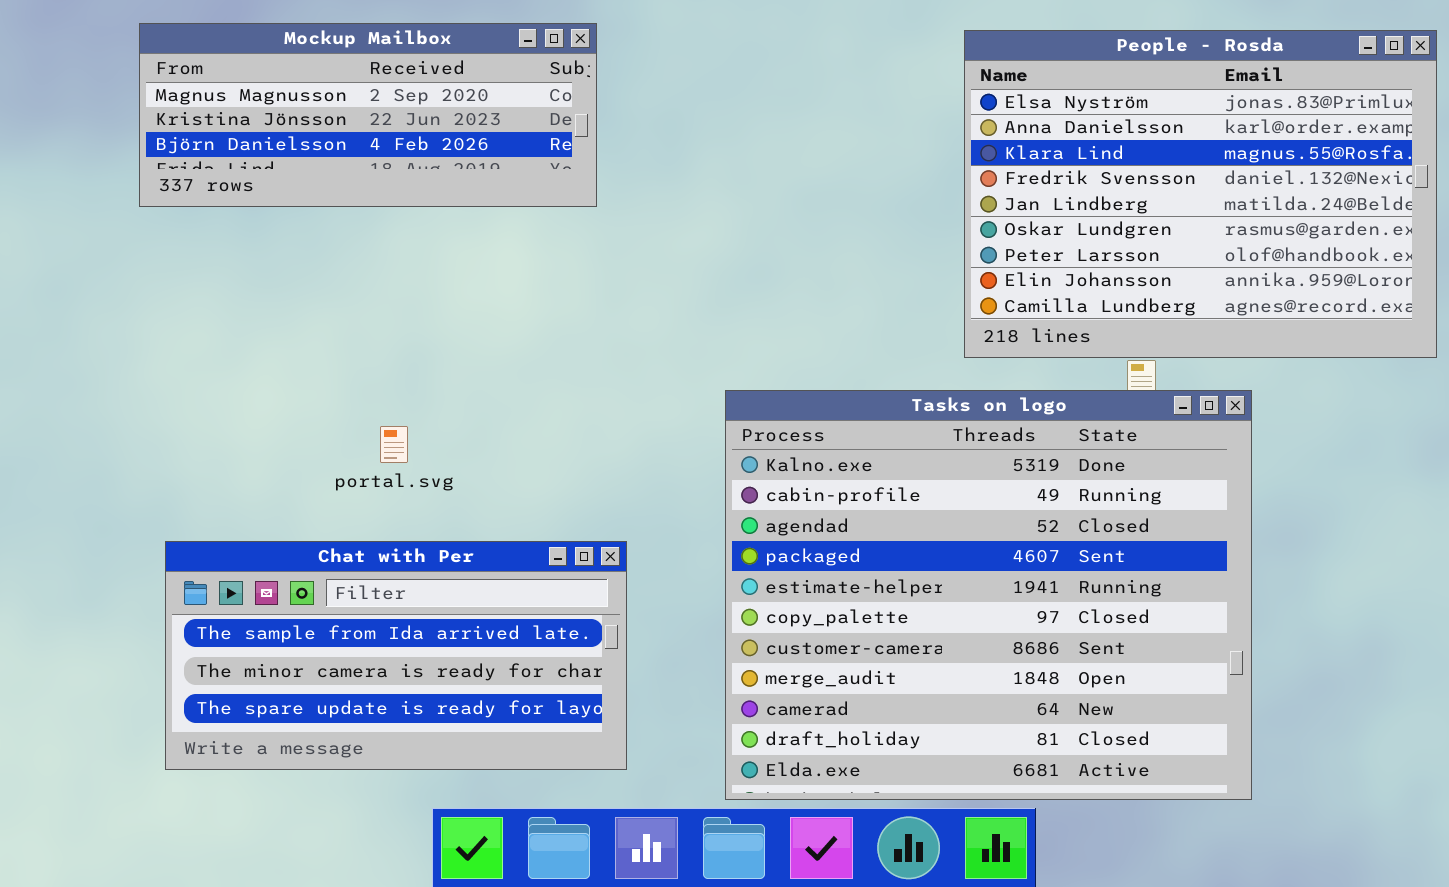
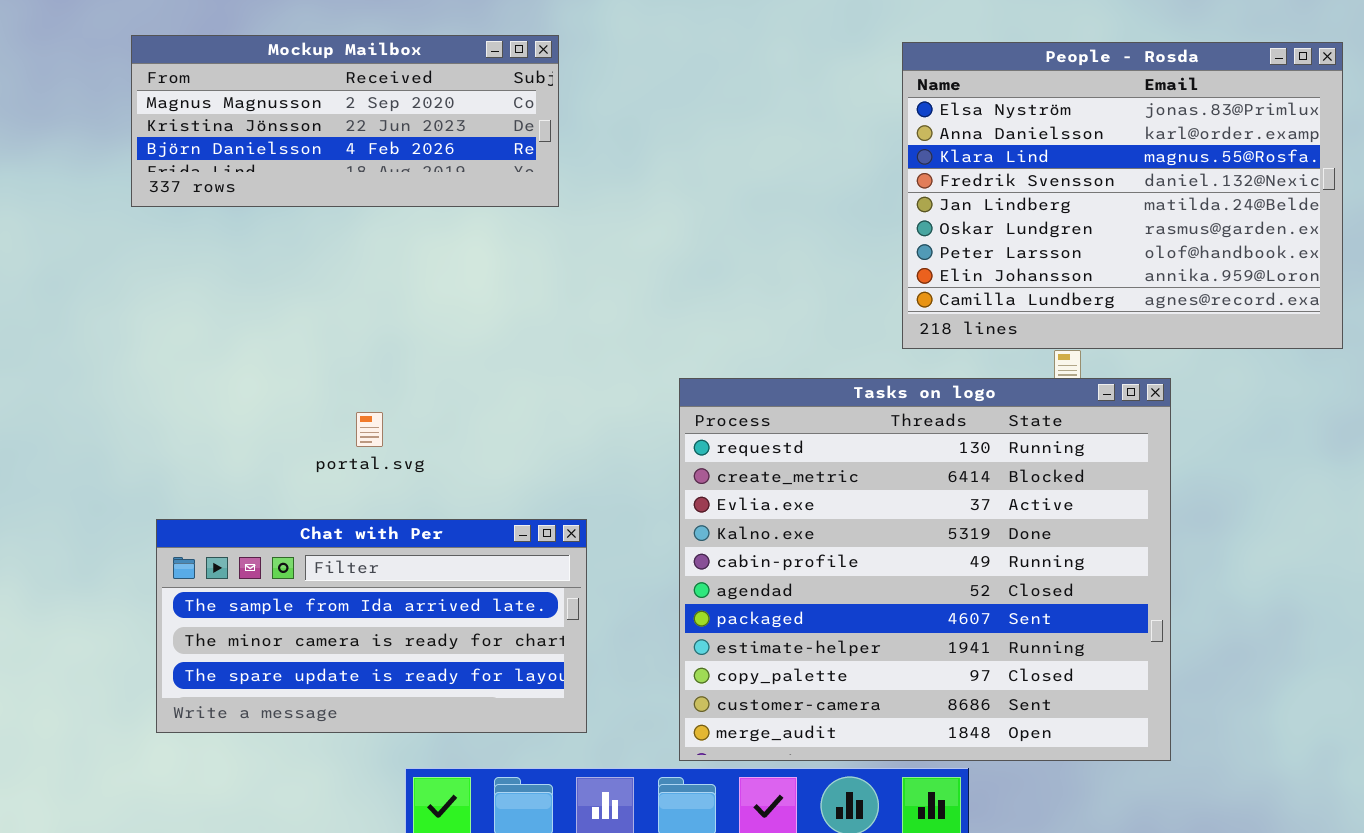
Tasks on logo: [725,390,1252,800] -> [679,378,1171,761], scrolled up 3 rows

